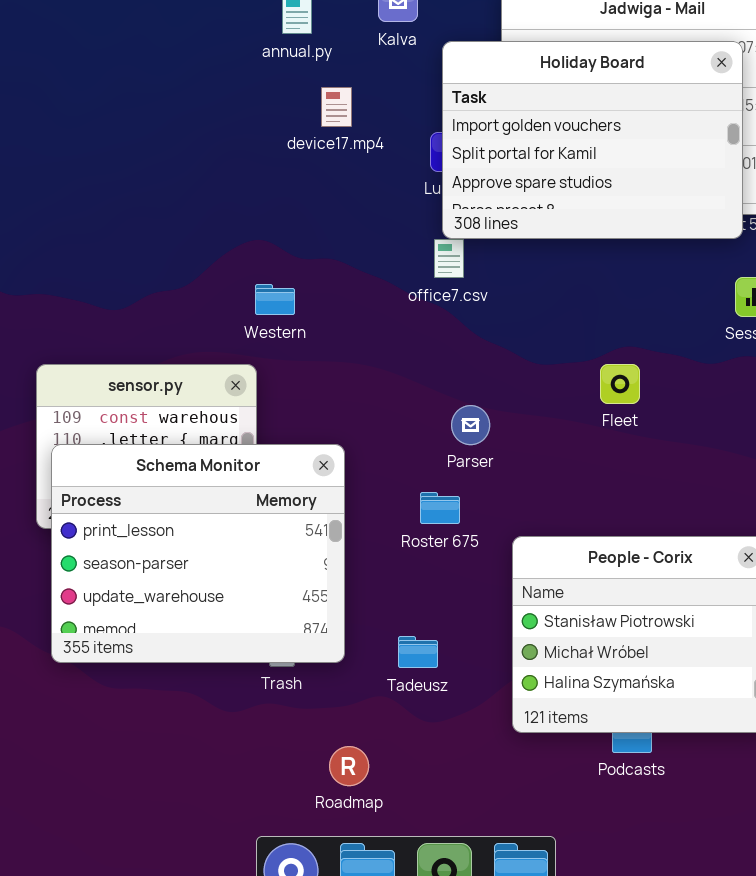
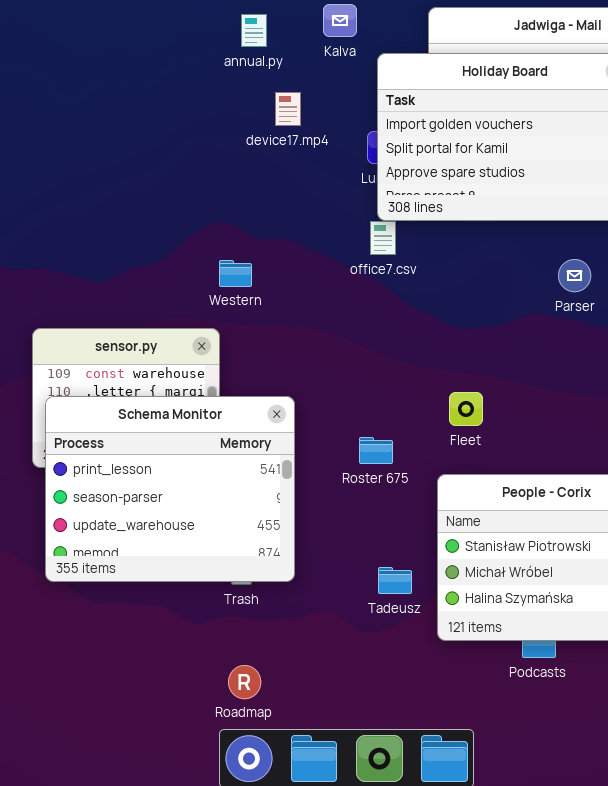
Fleet: [600,364,640,404] -> [449,392,483,426], moved
Parser: [451,405,490,445] -> [558,259,591,292], moved
Tadeusz: [398,636,438,668] -> [378,567,412,594], moved
Roadmap: [329,746,369,786] -> [228,665,261,699], moved

